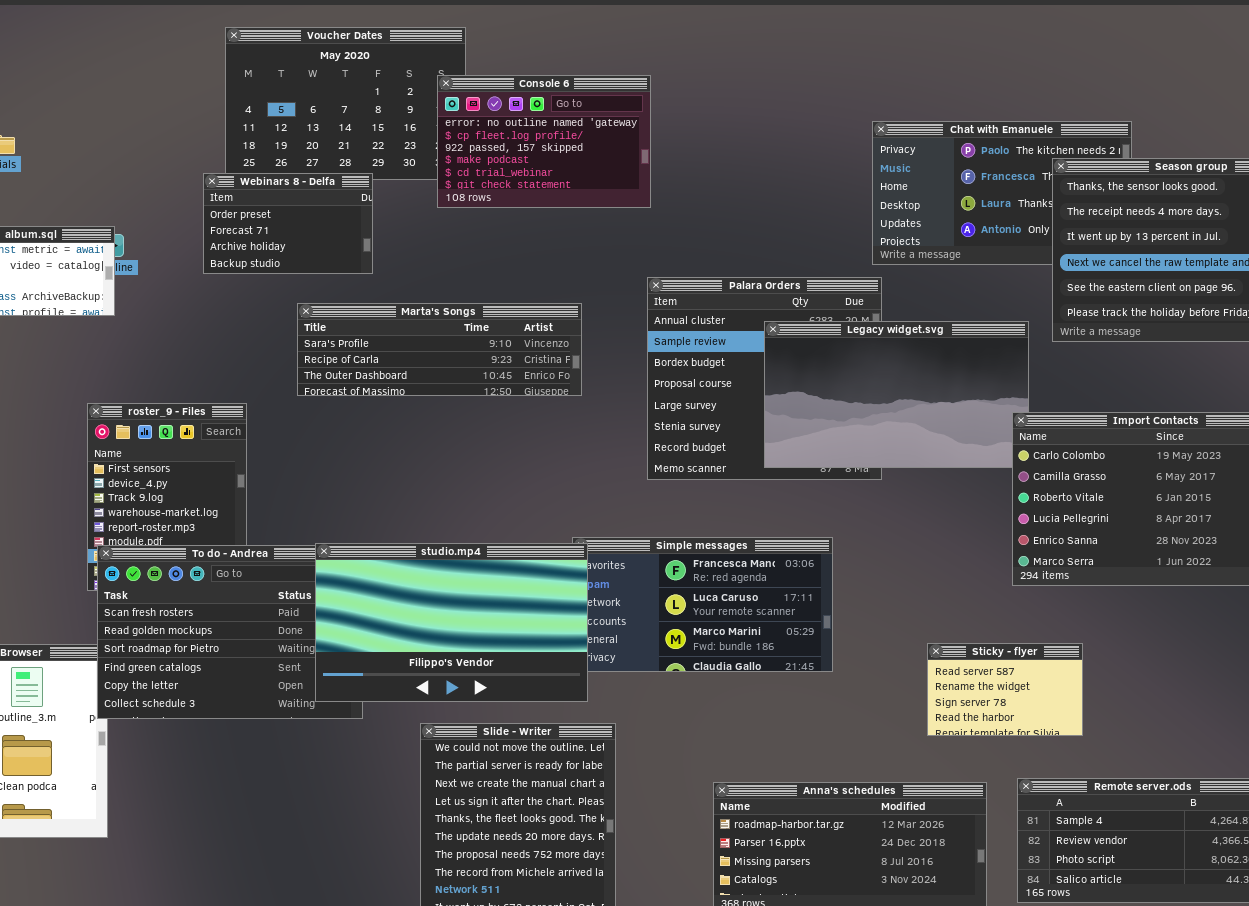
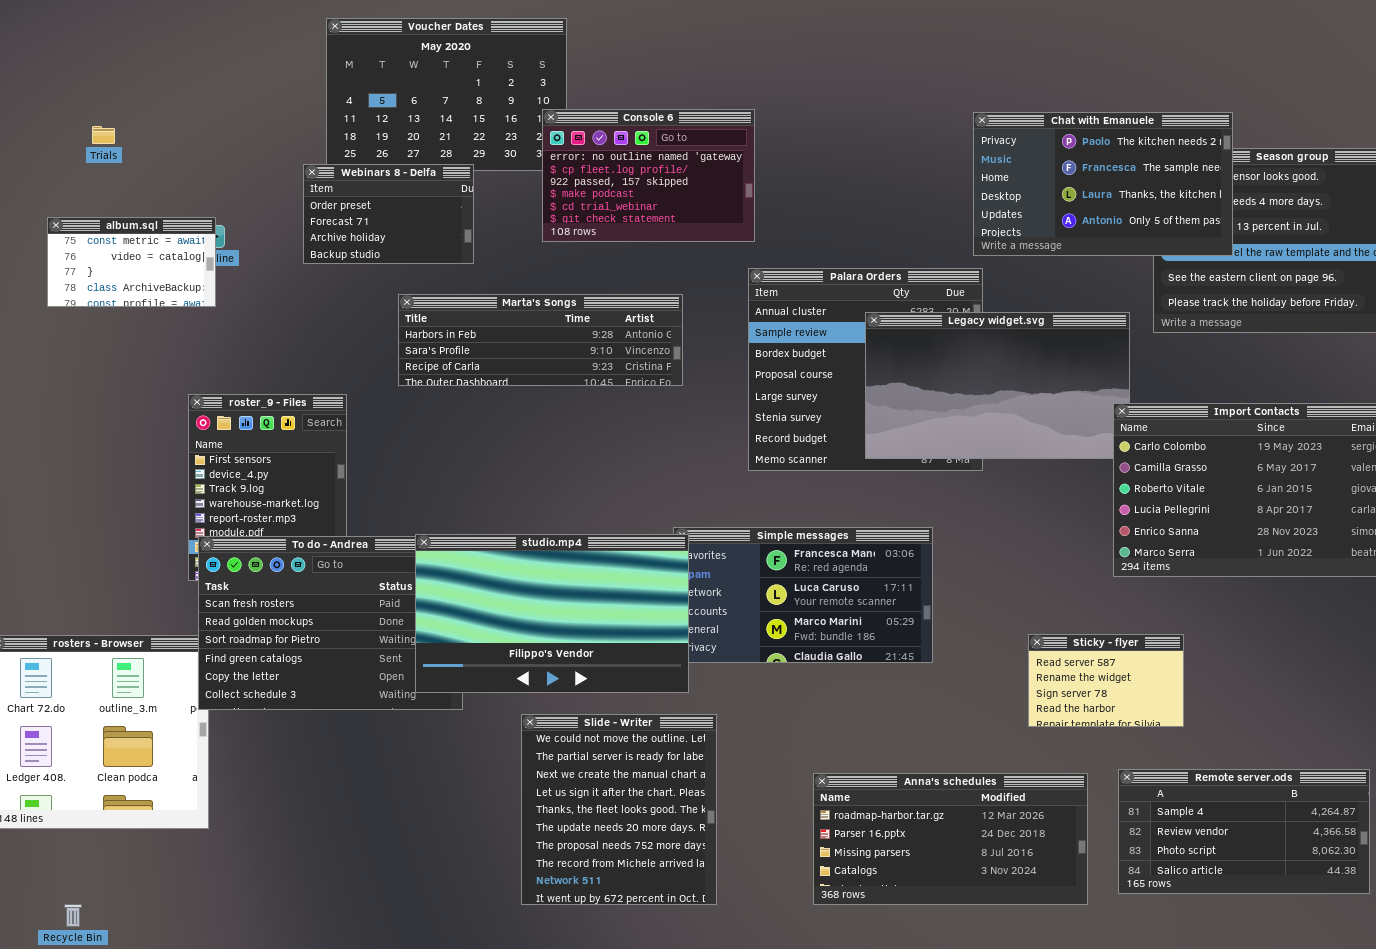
Console 6: [437,75,651,208] -> [542,109,755,242], moved
Chat with Emanuele: [872,121,1132,265] -> [973,112,1233,256], raised
Marta's Songs: [297,303,582,396] -> [398,294,683,386], scrolled up 1 row

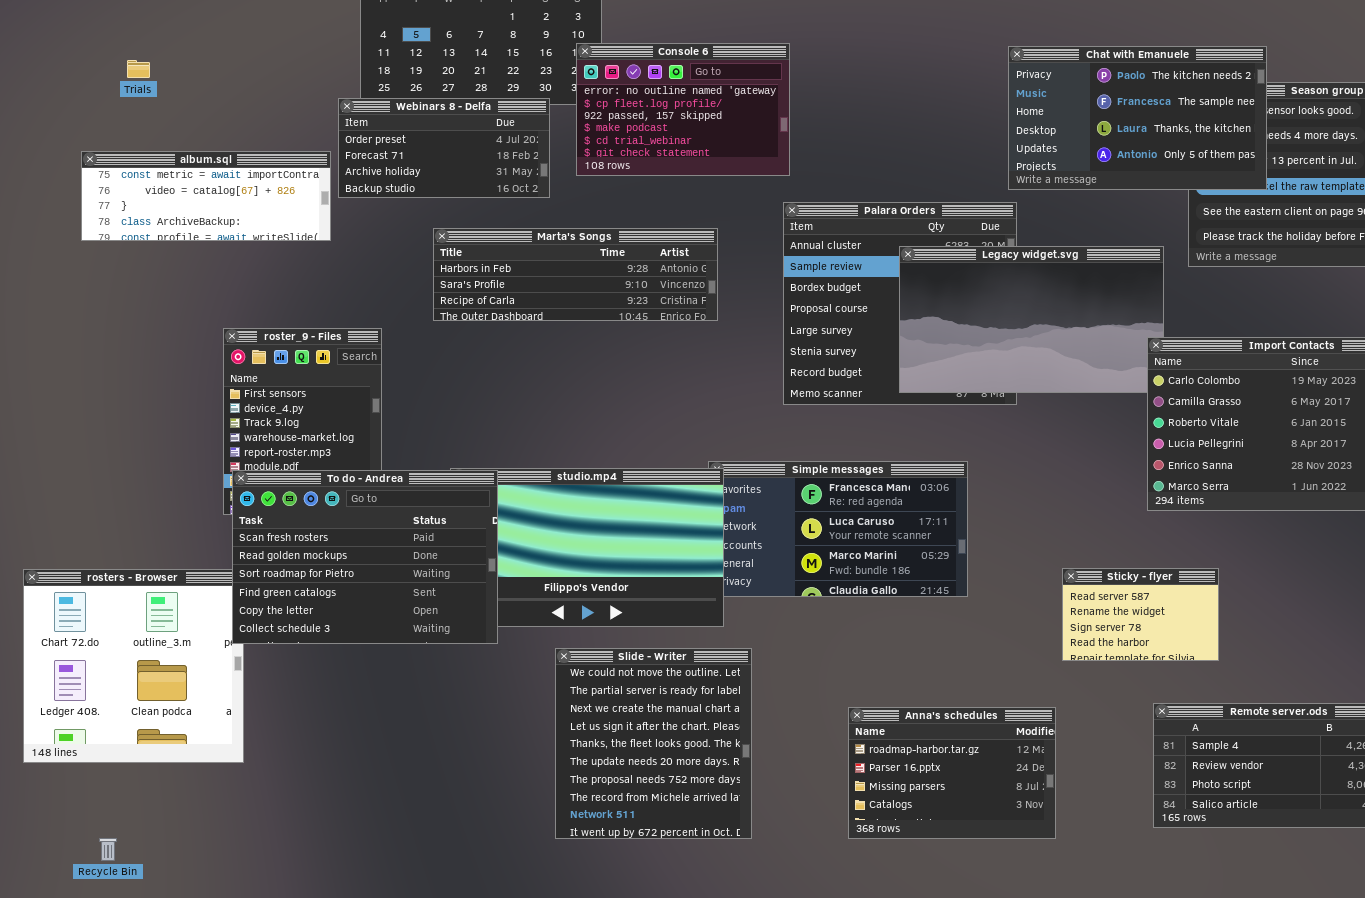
Webinars 8 - Delfa: [303,164,474,264] -> [338,98,550,198], resized
album.sql: [47,217,216,307] -> [81,151,331,241], resized
To do - Andrea: [198,536,463,710] -> [232,470,498,644], raised
Anna's schedules: [813,773,1088,905] -> [848,707,1056,839], resized

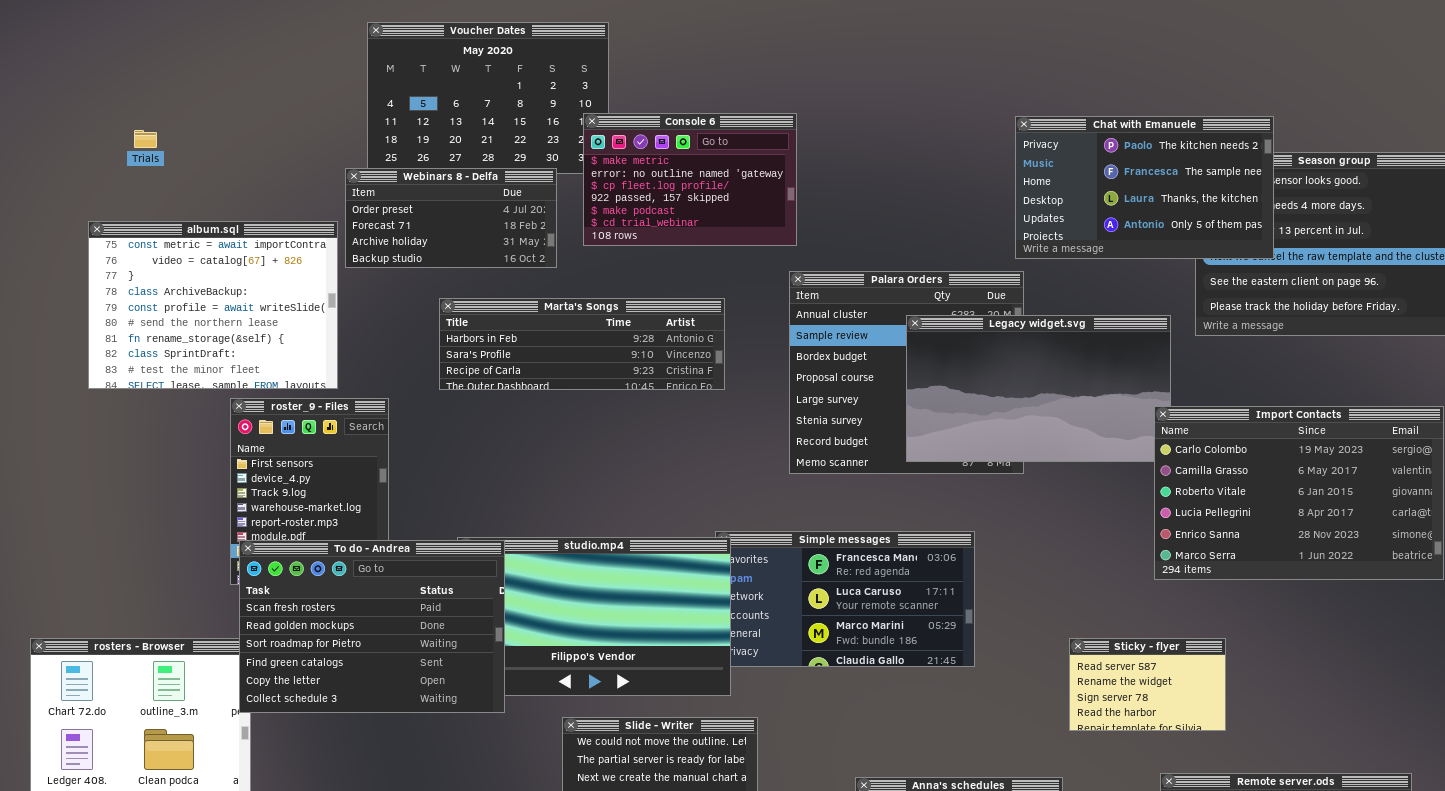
Console 6: [576,43,790,176] -> [583,113,797,246], scrolled up 1 row
album.sql: [81,151,331,241] -> [88,221,338,389], resized

